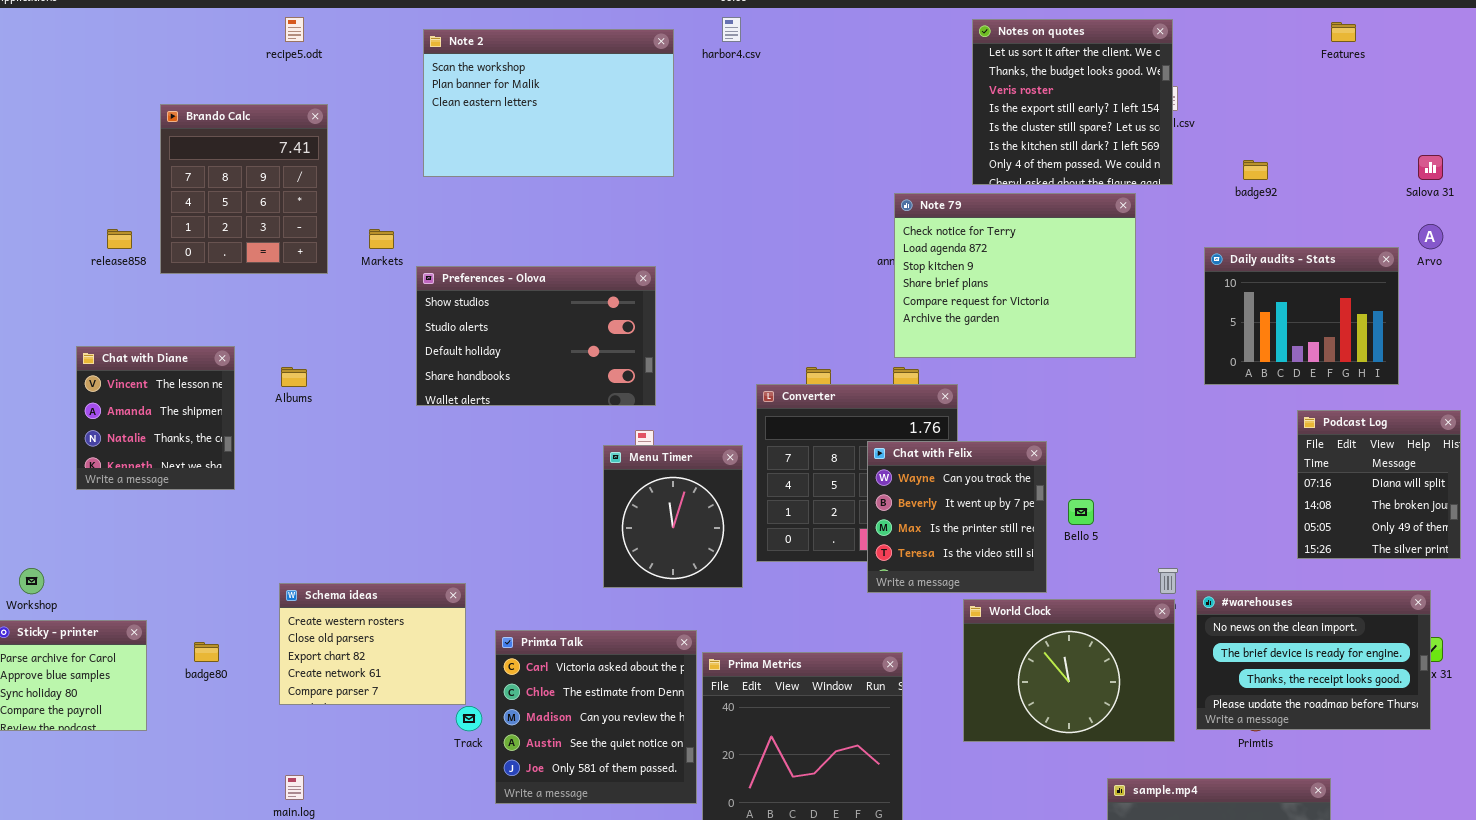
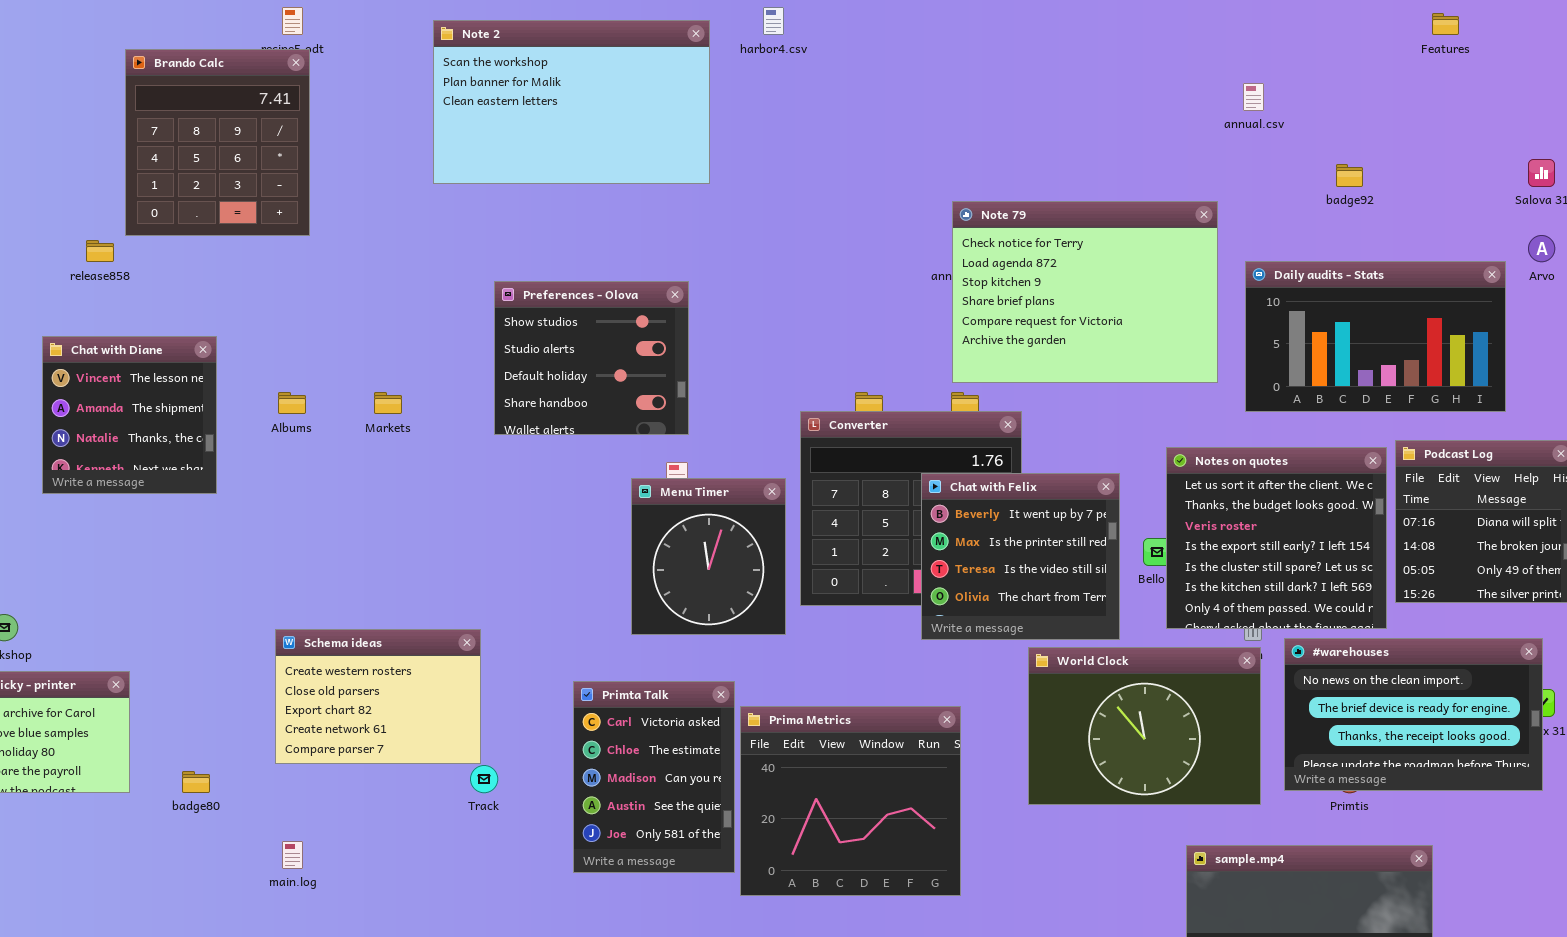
Notes on quotes: [972,19,1173,185] -> [1166,447,1387,629], moved
Brando Calc: [160,104,328,274] -> [125,49,310,236], moved
Markets: [369,229,394,249] -> [374,392,402,414], moved
Daily audits - Stats: [1204,247,1399,385] -> [1245,261,1506,412], resized
Preferences - Olova: [416,266,656,406] -> [494,281,689,435], resized
Chat with Diane: [76,346,235,490] -> [42,336,217,494], moved
Chat with Felix: [867,441,1047,593] -> [921,473,1120,640], scrolled down 1 row
Primta Talk: [495,630,697,804] -> [573,681,735,873], resized
badge80: [194,642,219,662] -> [182,771,210,793], moved

